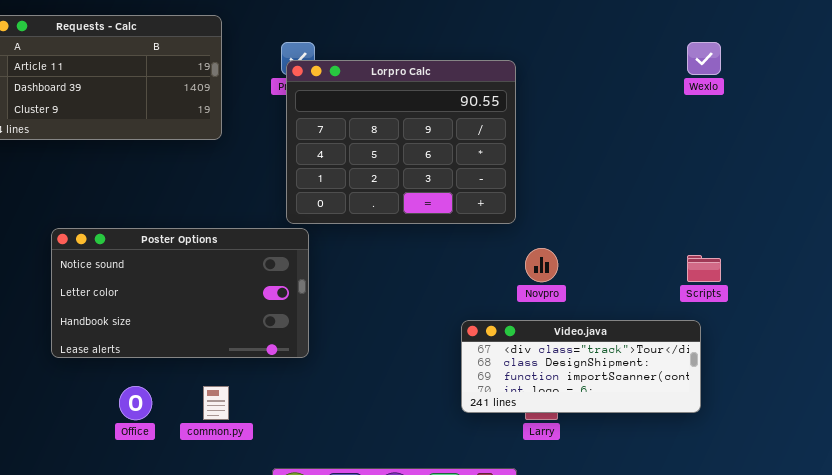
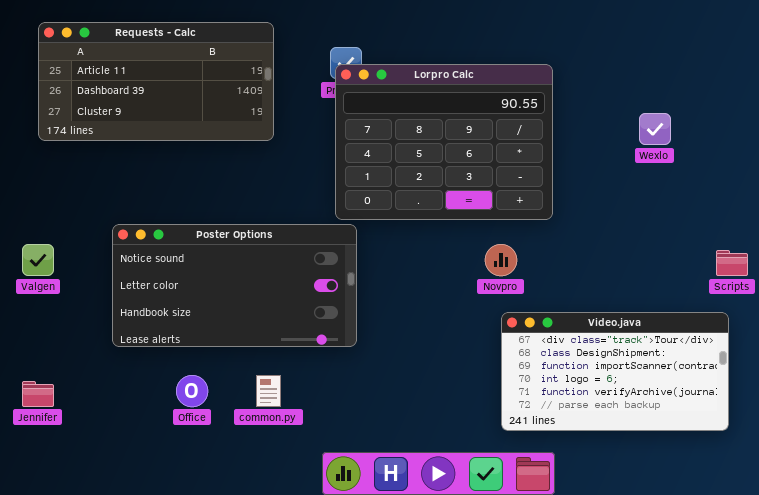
Wexlo: [687,42,721,75] -> [639,113,671,145], moved
Novpro: [525,248,558,282] -> [485,244,517,276], moved
Video.java: [461,320,701,413] -> [501,312,729,431], resized

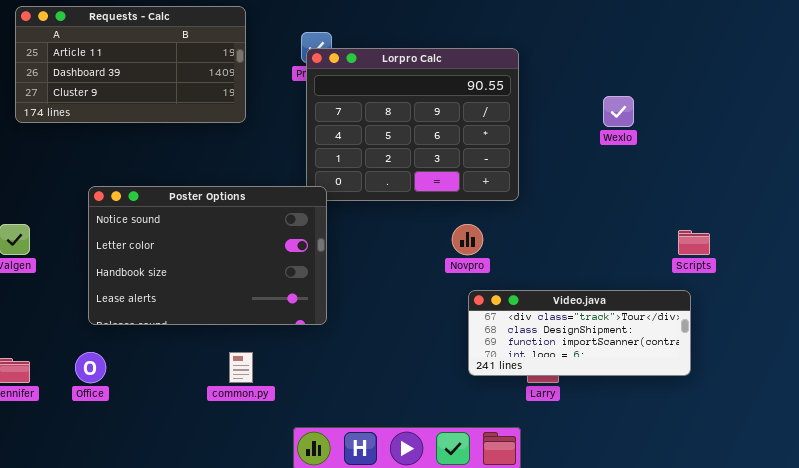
Poster Options: [112,224,357,347] -> [88,186,327,325], resized
Video.java: [501,312,729,431] -> [468,290,691,376], resized
Office: [176,375,208,407] -> [75,352,106,383], moved

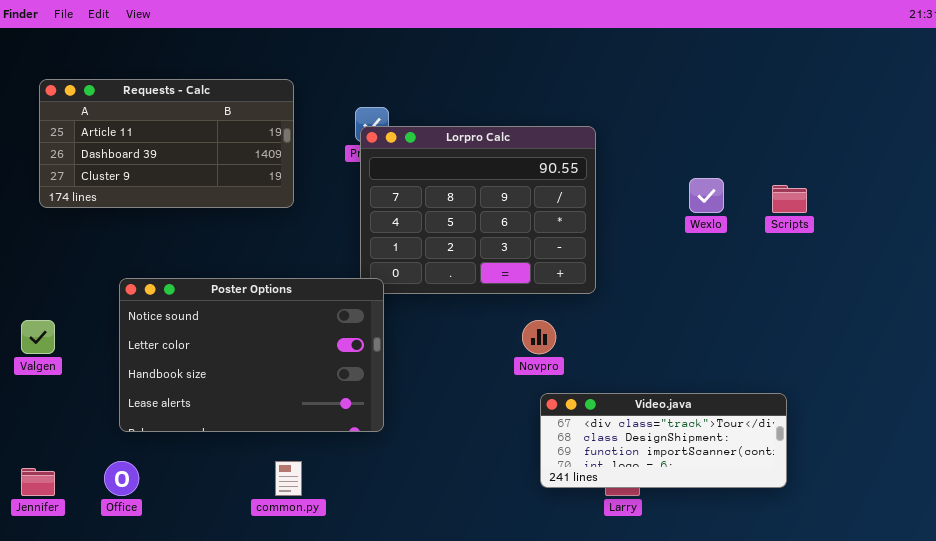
Scripts: [678,230,710,255] -> [772,185,807,213], moved

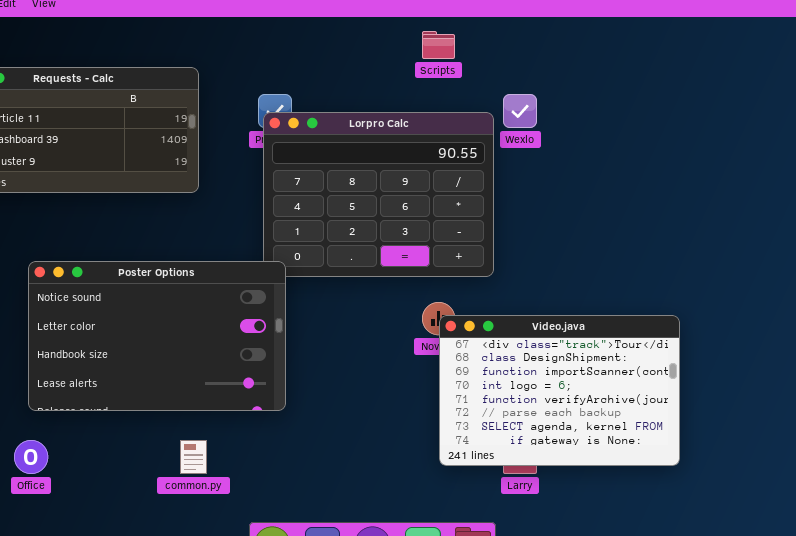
Wexlo: [689,178,724,213] -> [503,94,537,128], moved
Scripts: [772,185,807,213] -> [422,31,455,59], moved
Video.java: [540,393,787,488] -> [439,315,680,466], resized

